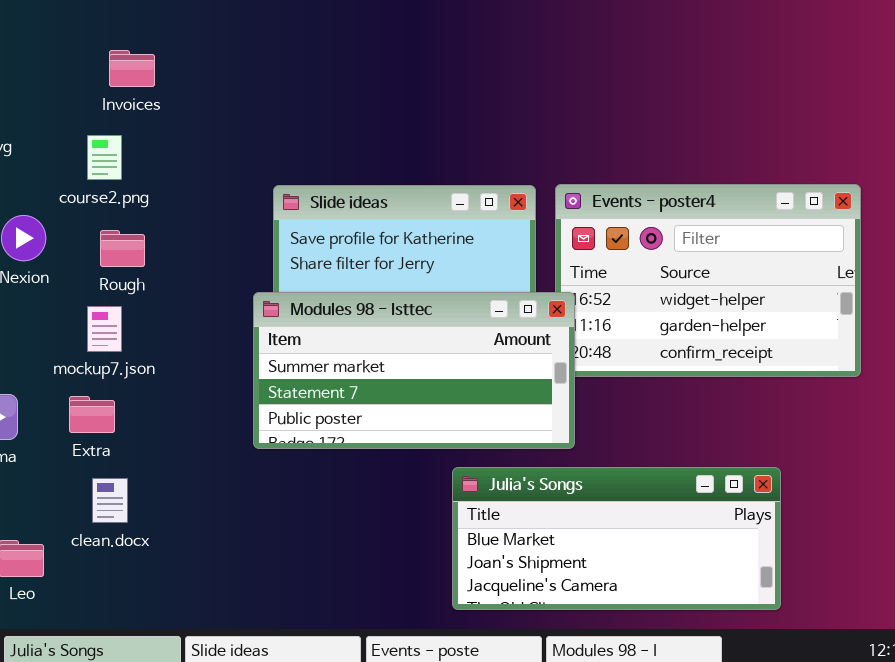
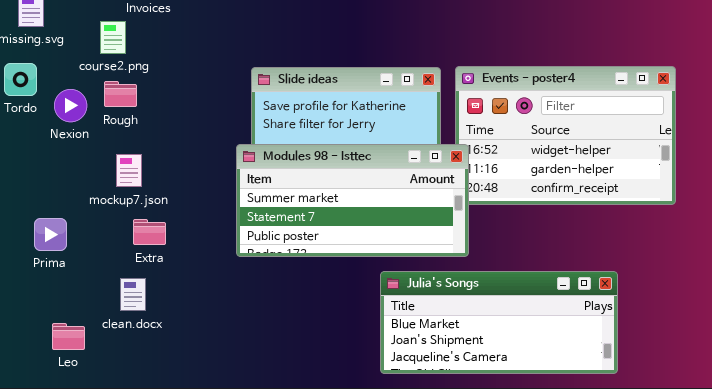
course2.png: [87,135,122,180] -> [100,21,126,54], moved
Rough: [100,230,145,267] -> [104,81,137,107], moved
Extra: [69,396,115,433] -> [133,219,166,245], moved

